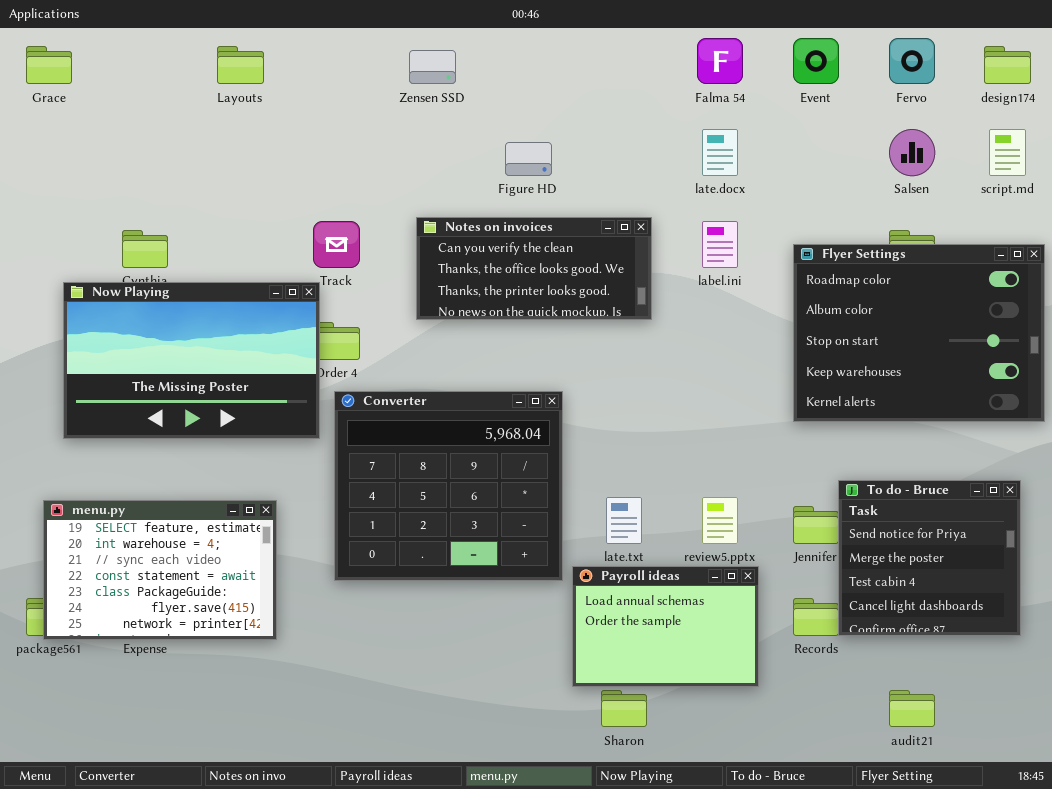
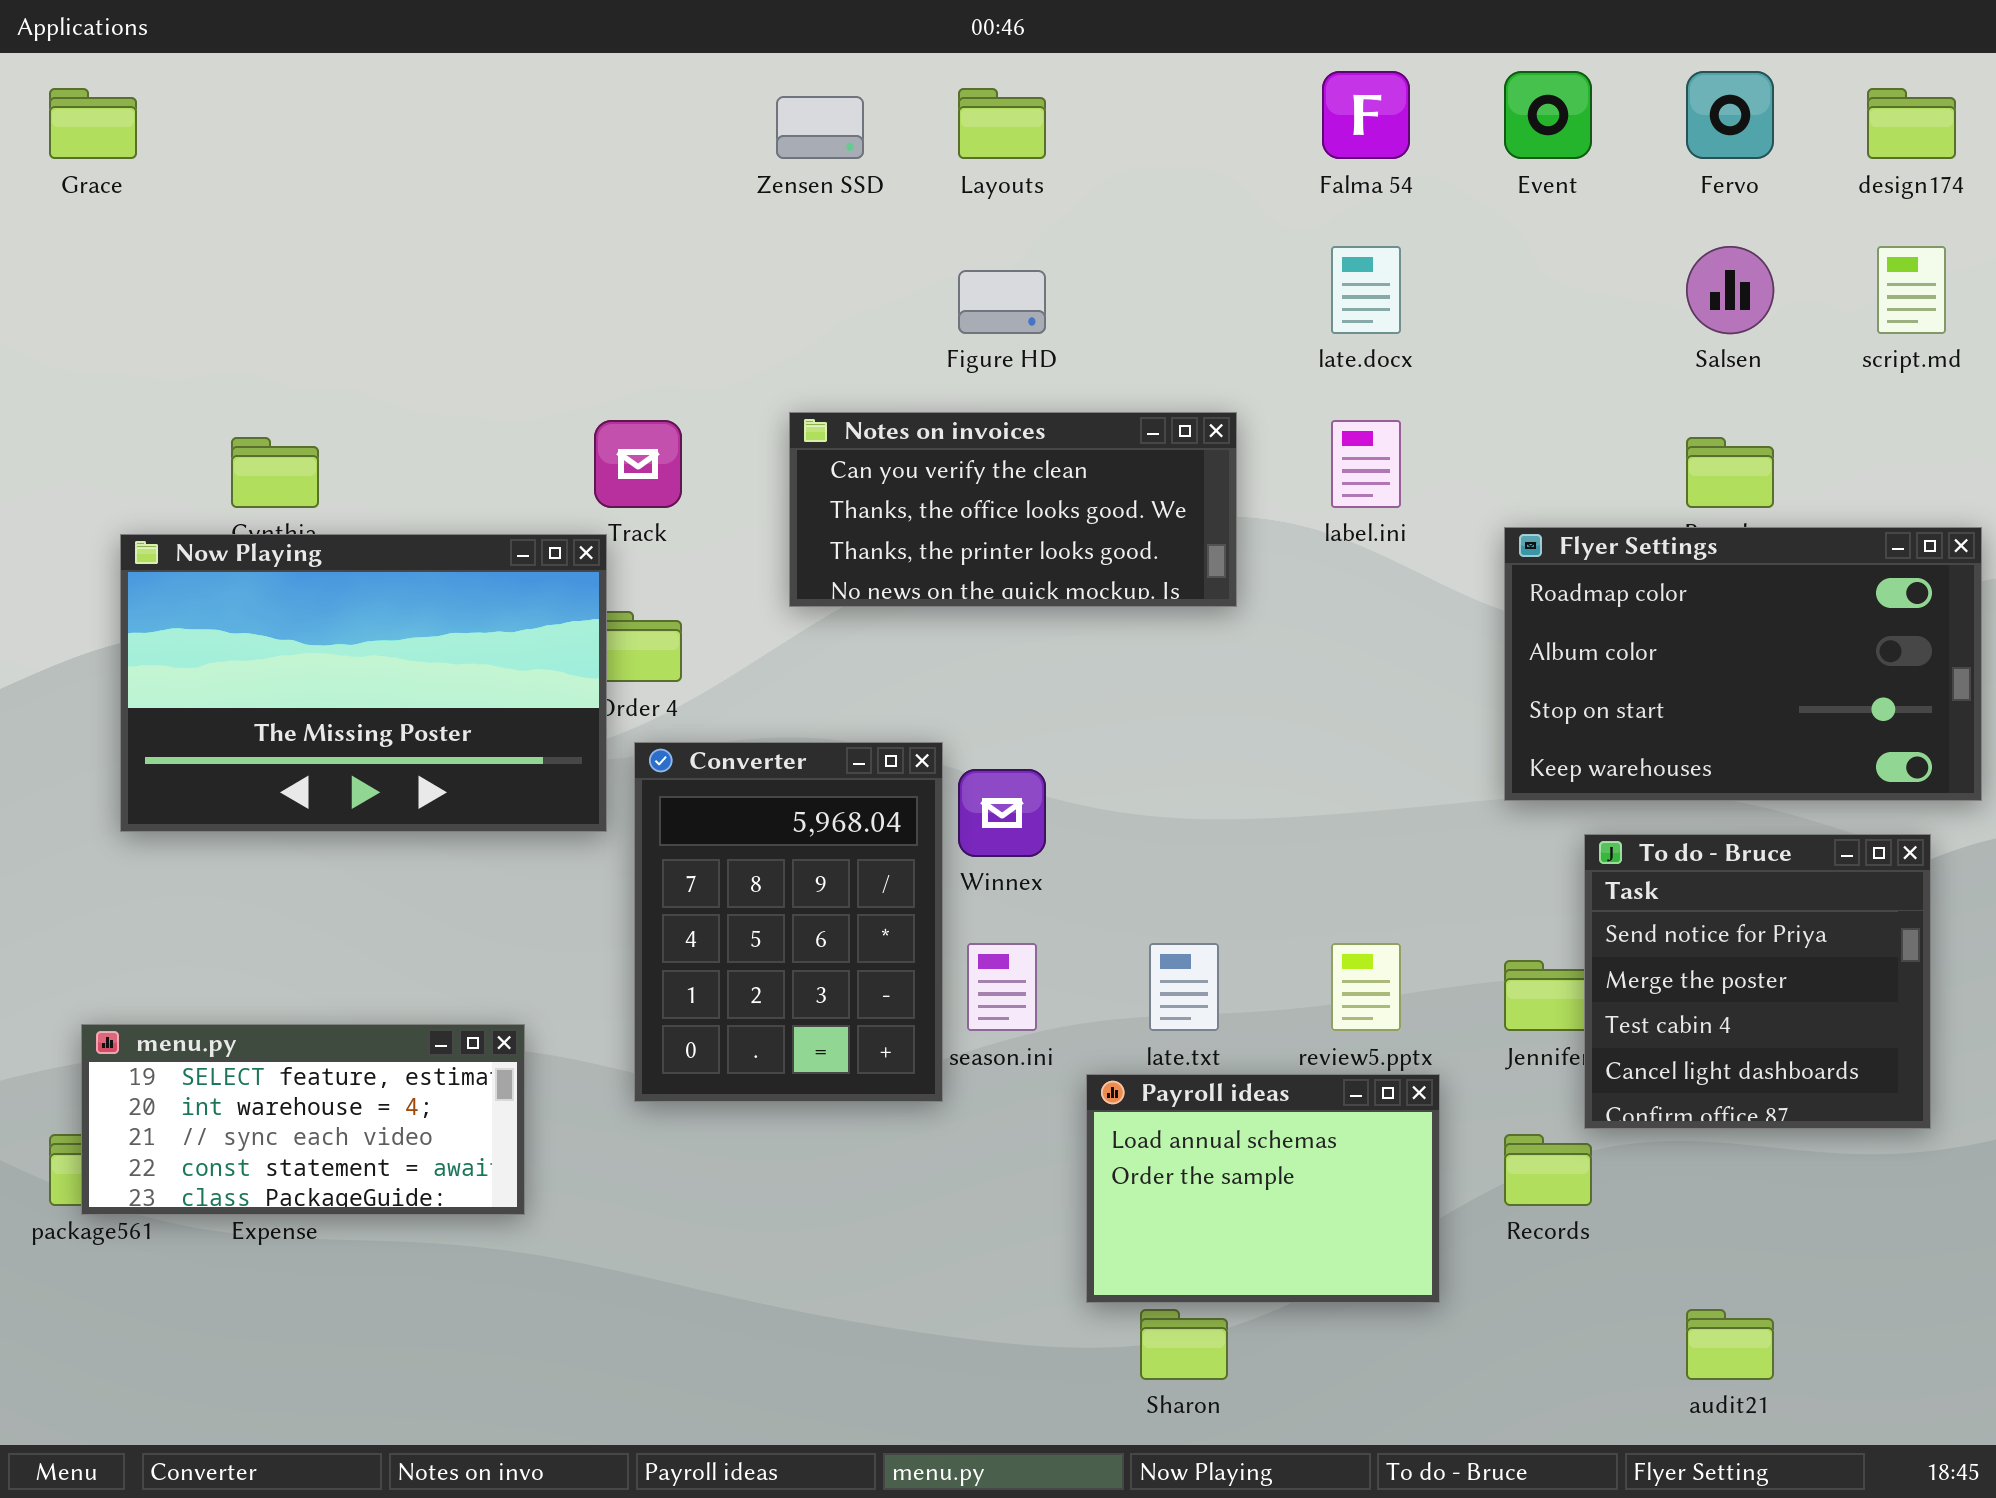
Layouts: [217,46,264,84] -> [958,88,1046,159], moved
Flyer Settings: [793,244,1045,422] -> [1504,527,1982,801], resized
Converter: [334,391,563,581] -> [634,742,943,1102], resized
To do - Bruce: [838,480,1021,636] -> [1584,834,1931,1129], moved
menu.py: [43,500,277,640] -> [81,1024,525,1215], resized

